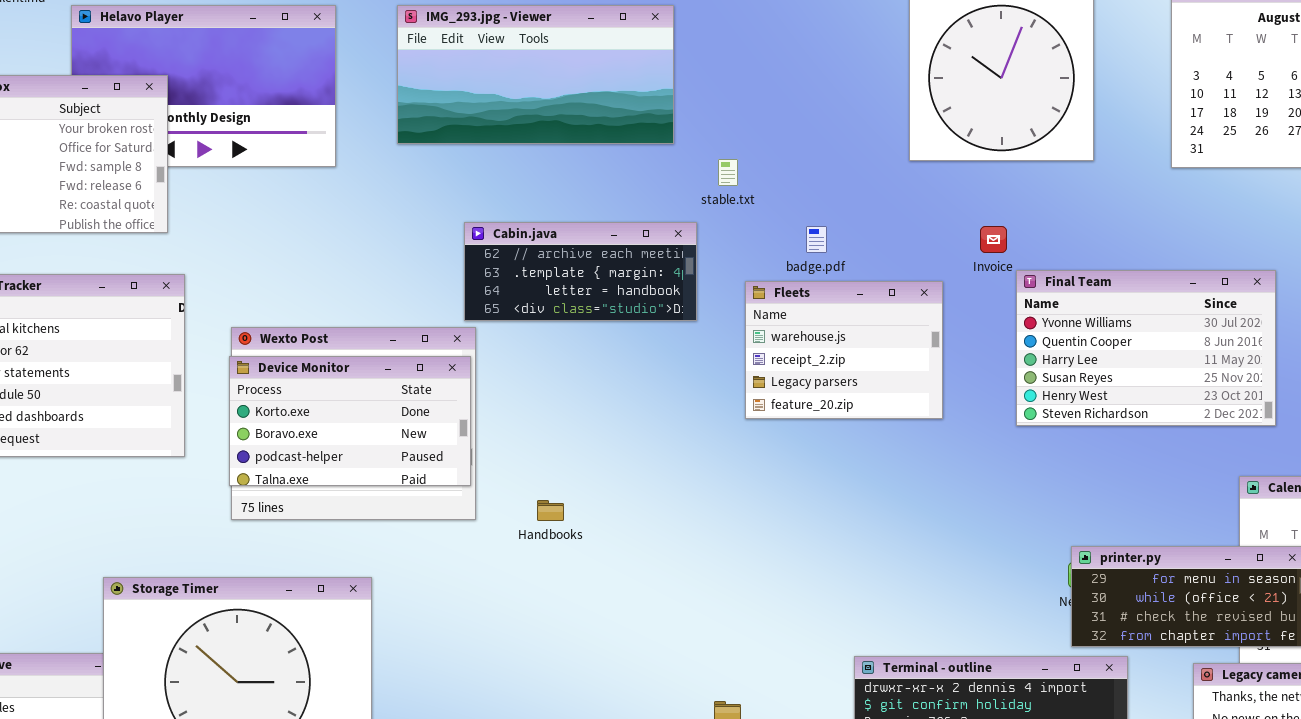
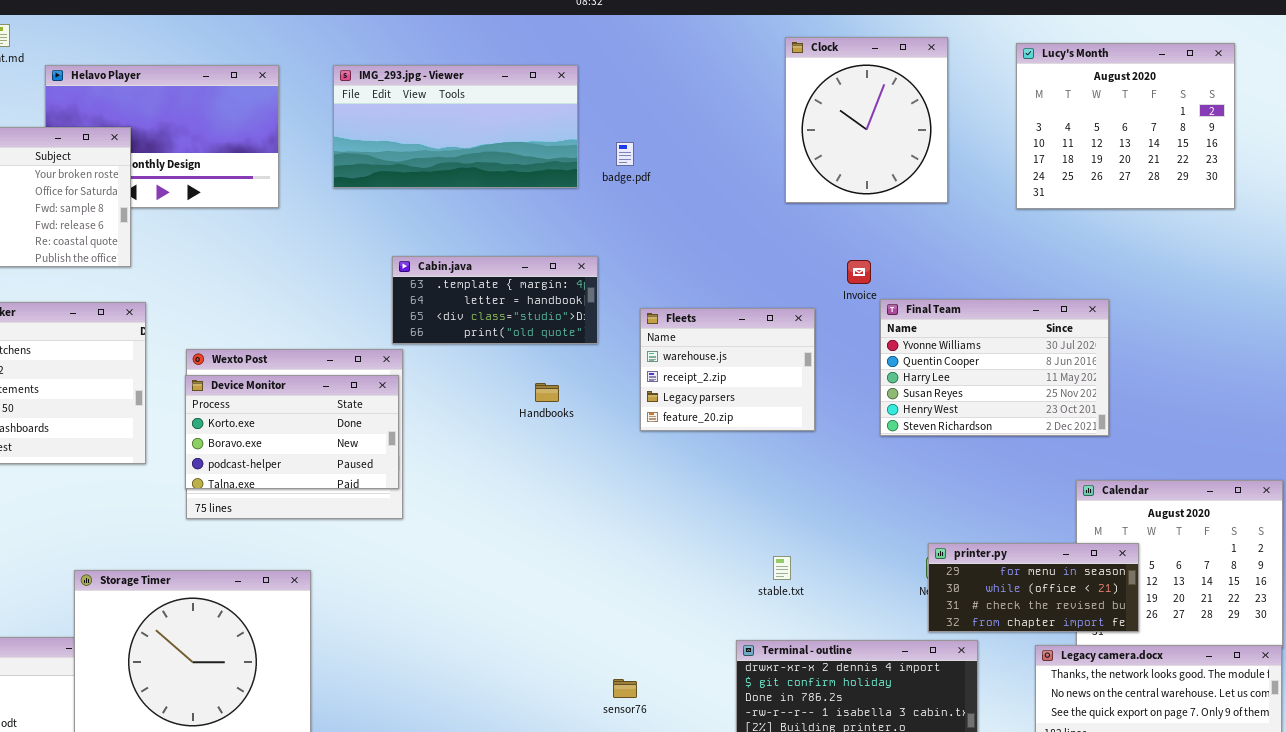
stable.txt: [718,159,738,186] -> [773,556,791,580], moved
Cabin.java: [464,222,697,321] -> [392,256,598,344], scrolled down 1 row
badge.pdf: [806,226,827,253] -> [616,142,634,166], moved
Handbooks: [537,500,564,521] -> [535,383,559,402], moved

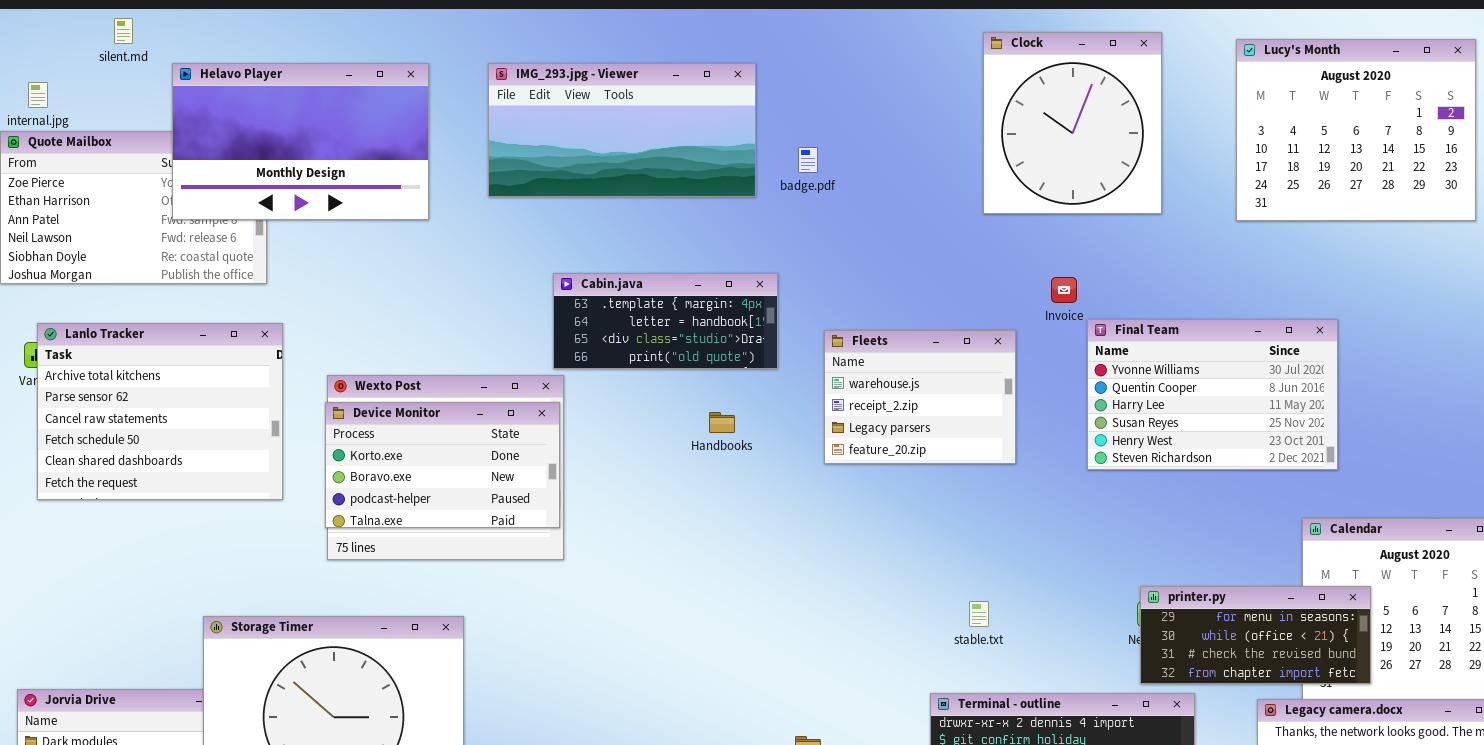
Helavo Player: [45,65,279,208] -> [172,63,429,220], raised

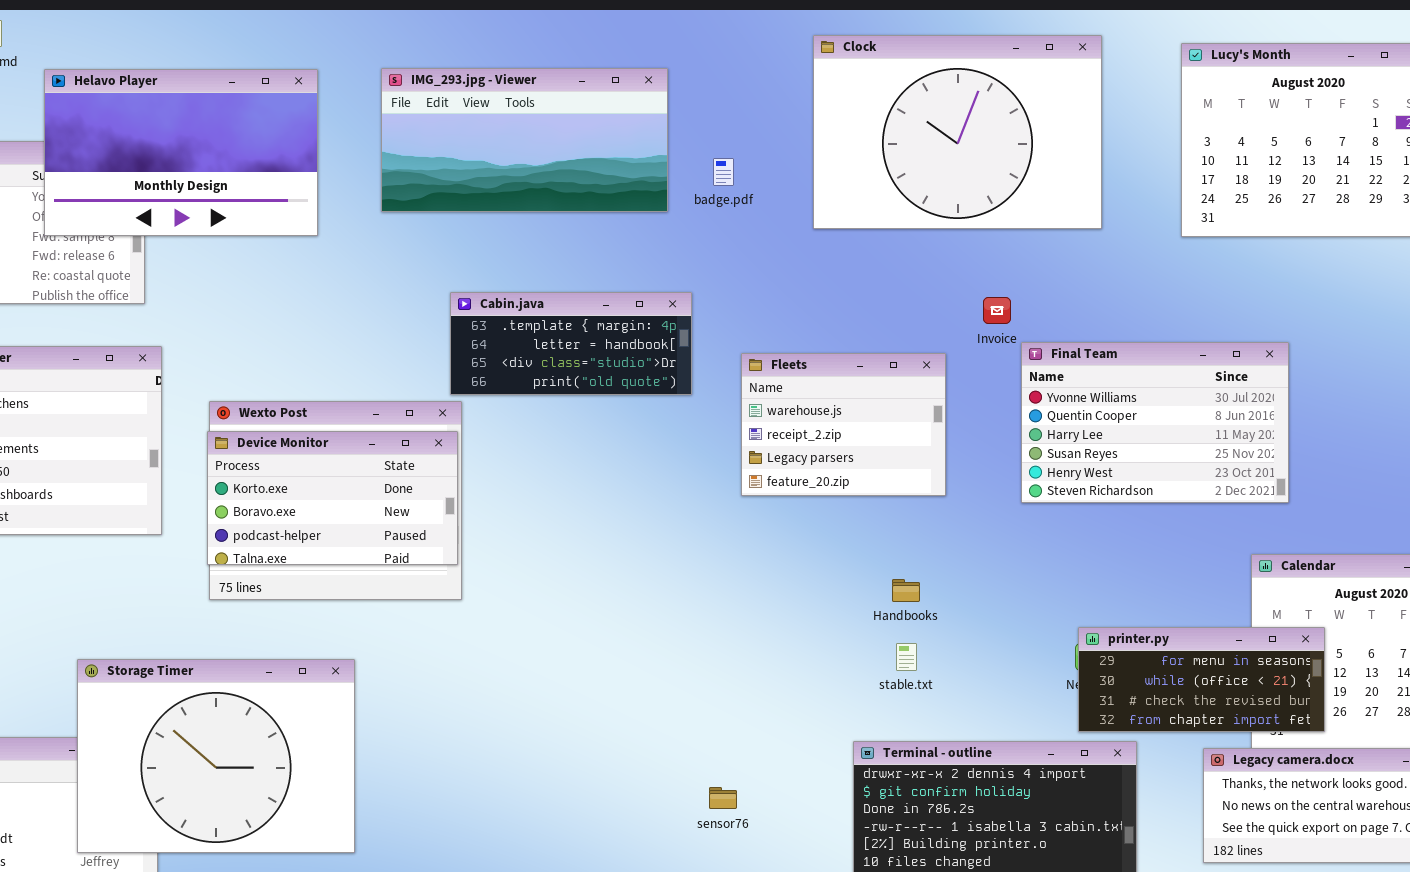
Clock: [983,32,1162,214] -> [813,35,1102,229], resized
Handbooks: [709,412,735,433] -> [892,579,920,602], moved

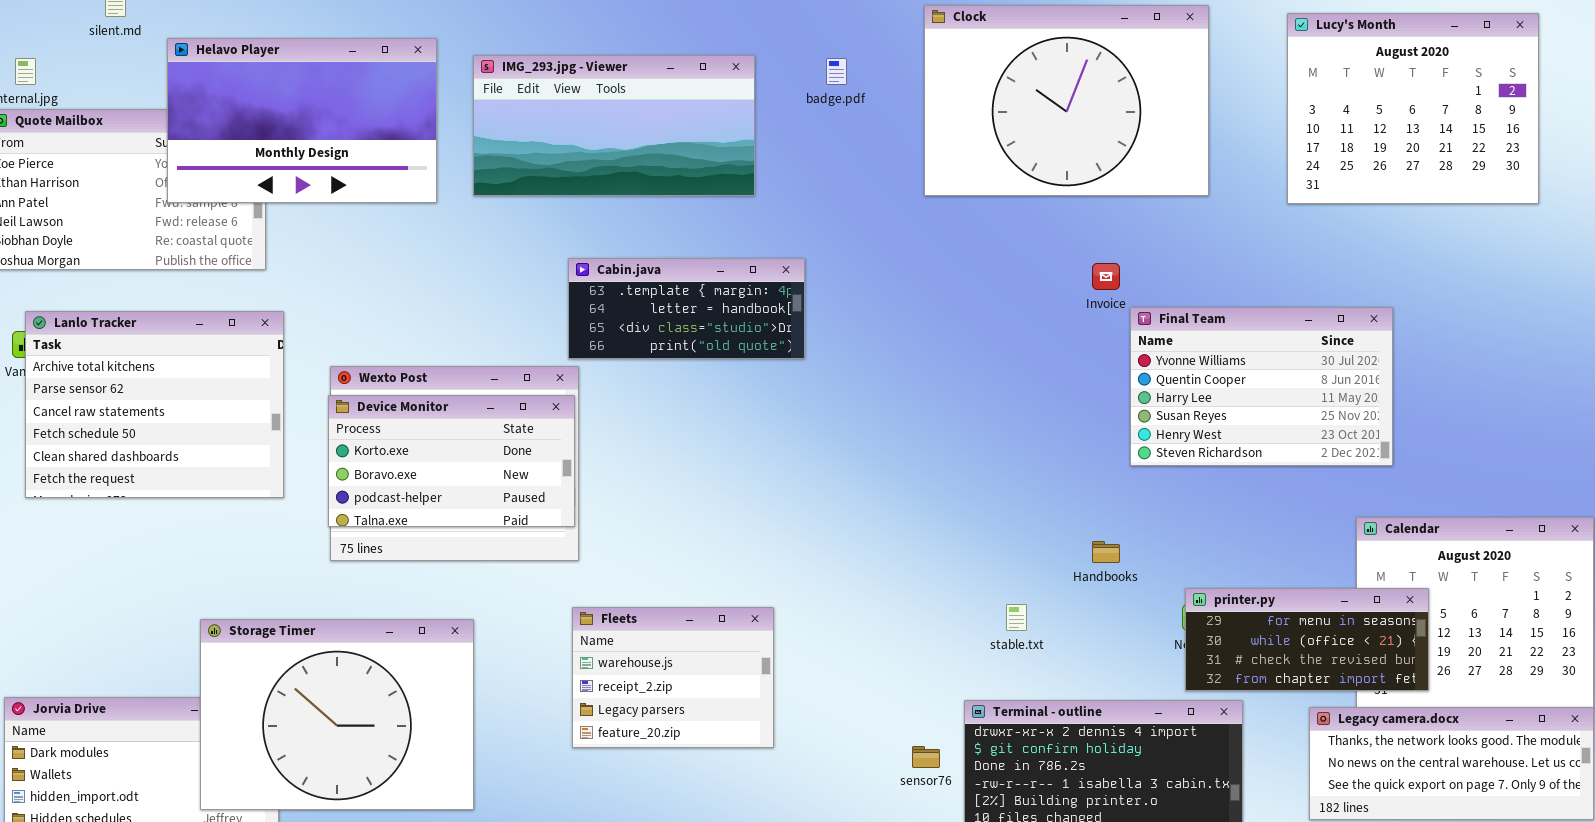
IMG_293.jpg - Viewer: [381,68,668,212] -> [473,55,755,196], moved
badge.pdf: [713,158,734,186] -> [826,58,847,85], moved
Fleets: [741,353,946,496] -> [572,607,774,748], moved
Handbooks: [892,579,920,602] -> [1092,541,1120,563], moved
sensor76: [709,787,737,809] -> [912,746,940,768], moved

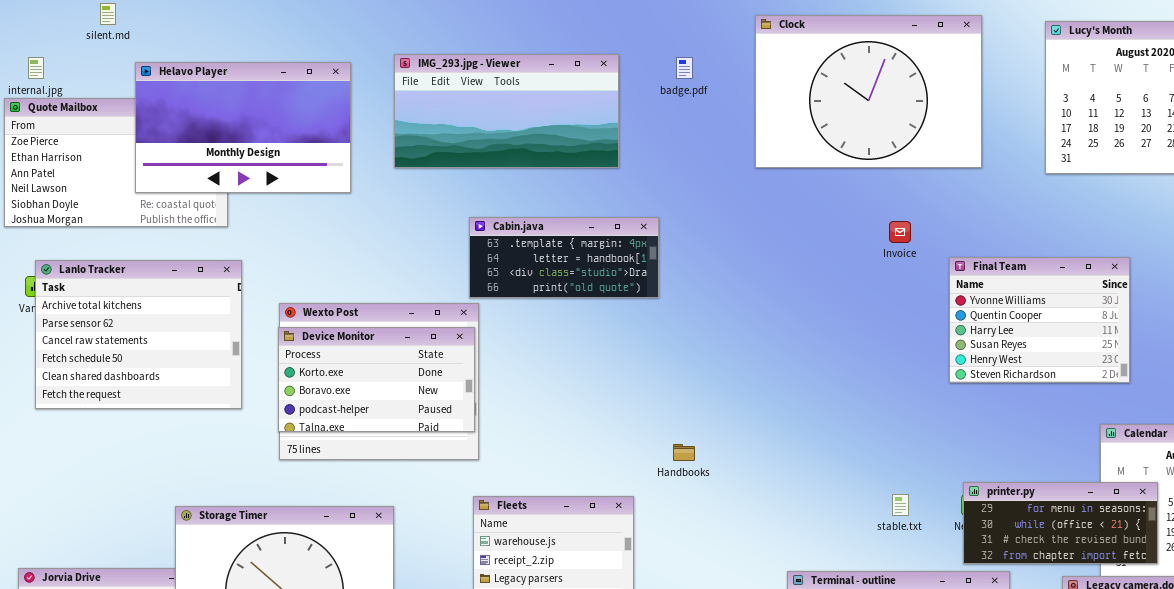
Helavo Player: [167,38,437,203] -> [135,62,351,193], moved
Final Team: [1130,307,1393,466] -> [949,257,1130,383], resized
Handbooks: [1092,541,1120,563] -> [673,444,695,461], moved
stable.txt: [1006,604,1027,631] -> [892,494,909,516], moved

